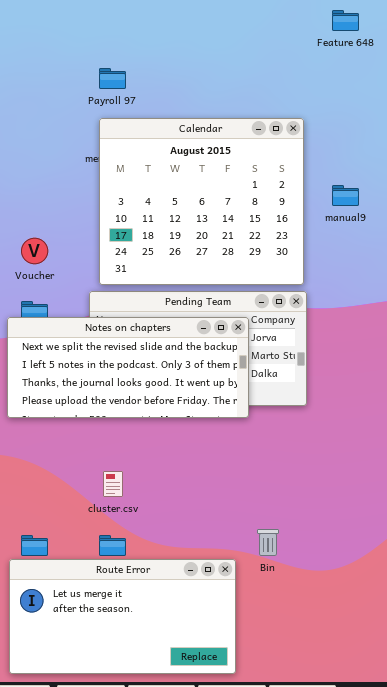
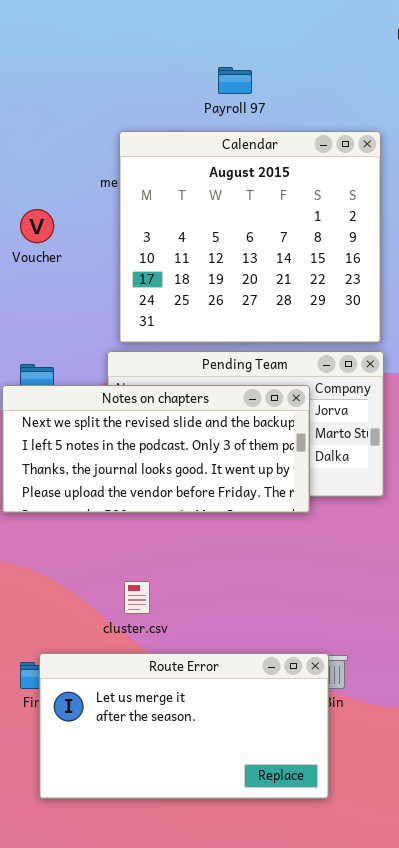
Payroll 97: [99,68,126,89] -> [218,67,252,94], moved
Voucher: [21,238,48,264] -> [20,209,54,243], moved
Route Error: [9,559,236,674] -> [39,653,329,799], moved

